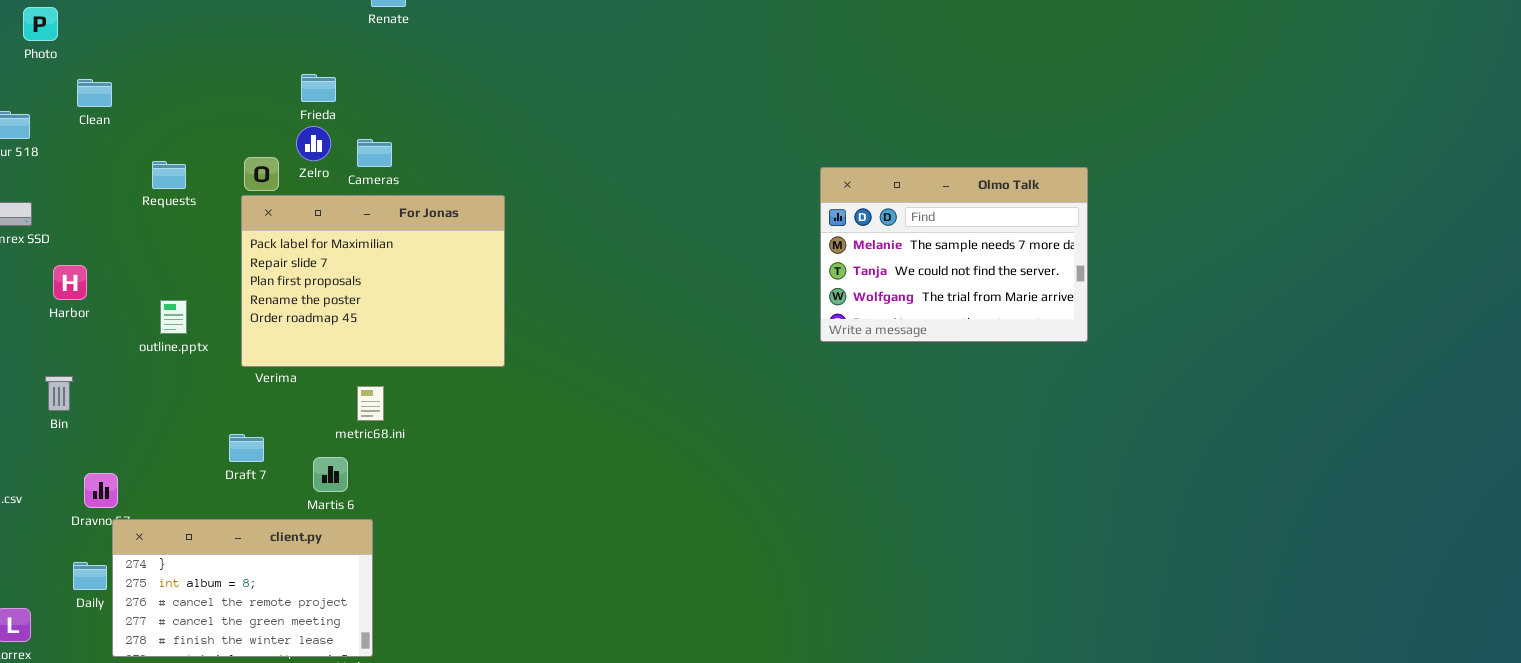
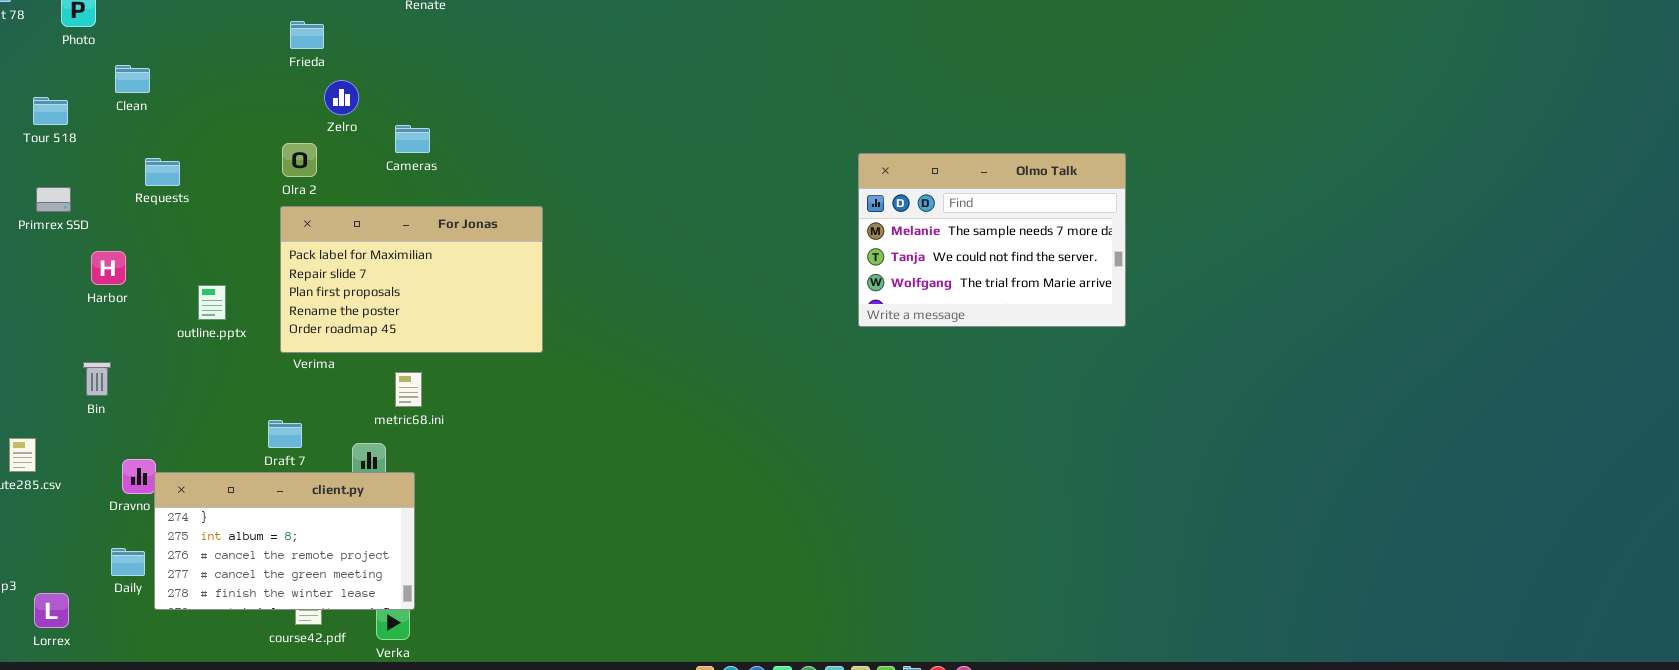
Frieda: [301,74,336,102] -> [290,21,324,49], moved
Zelro: [296,126,331,161] -> [324,80,359,115], moved
Requests: [152,161,186,189] -> [145,158,180,186], moved
For Jonas: [241,195,505,367] -> [280,206,543,353], resized
client.py: [112,519,373,657] -> [154,472,415,610], moved

